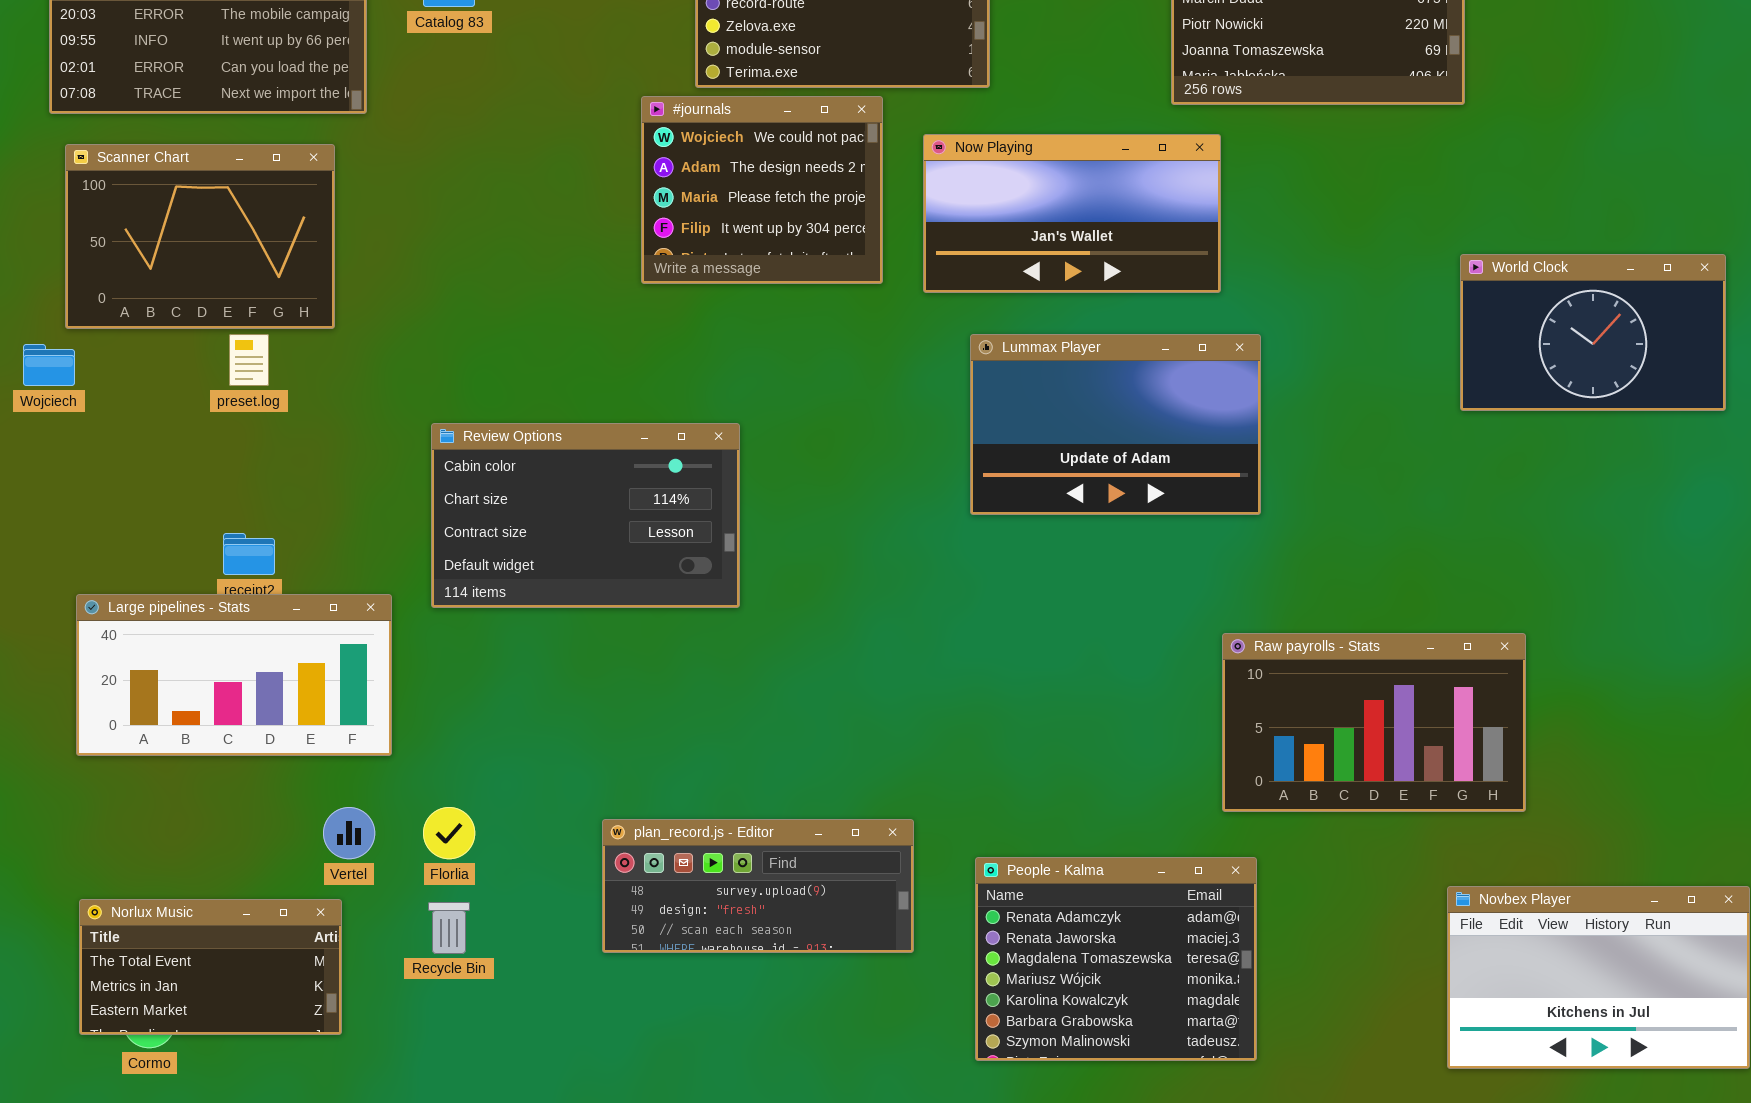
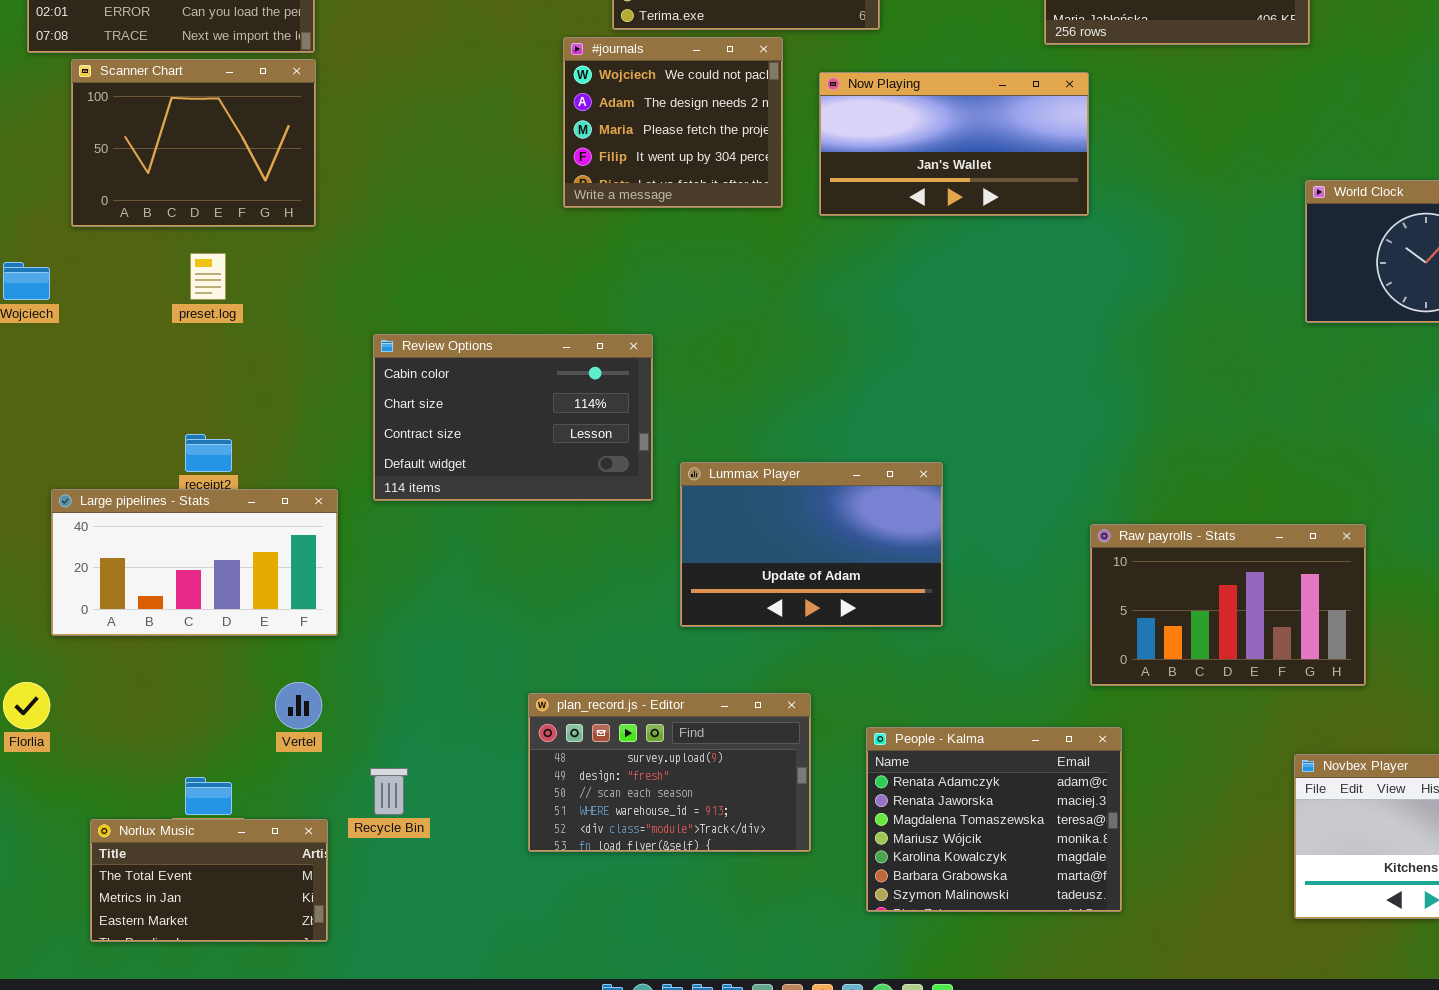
Scanner Chart: [65,144,335,329] -> [71,59,316,227], moved
Lummax Player: [970,334,1261,515] -> [680,462,943,627], moved
Florlia: [423,807,475,859] -> [3,682,50,729], moved
plan_record.js - Editor: [602,819,914,953] -> [528,693,811,852], resized
Norlux Music: [79,899,342,1035] -> [90,819,328,942], moved

